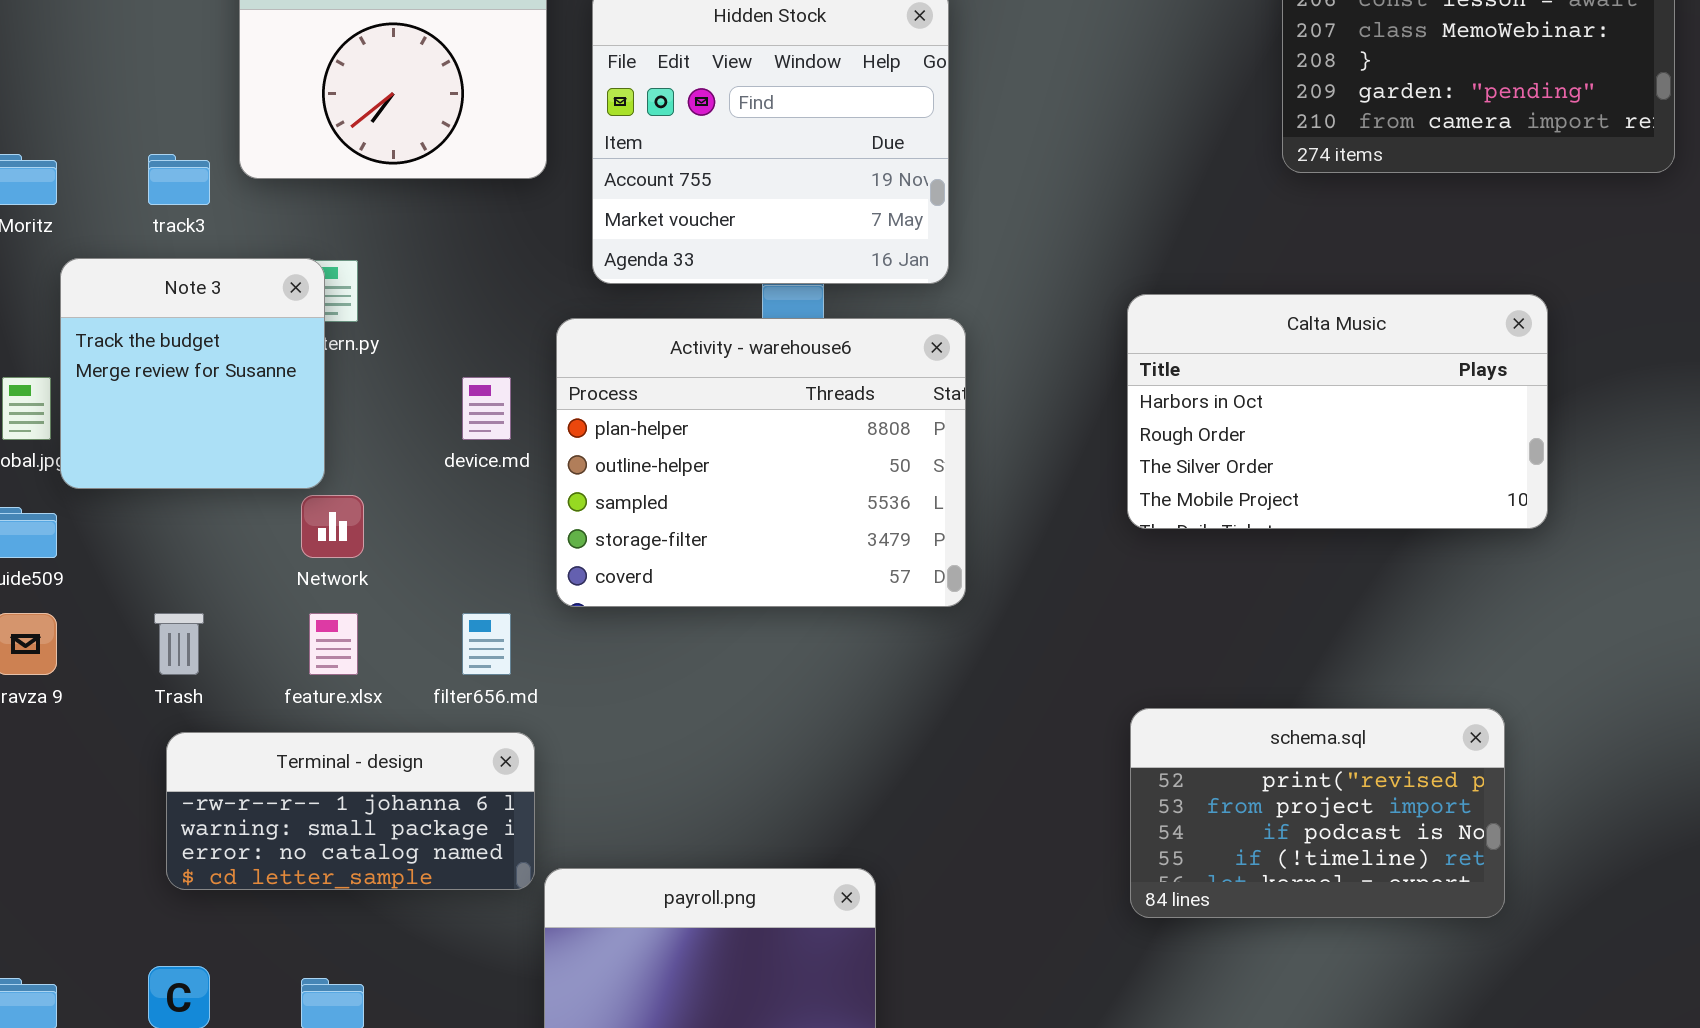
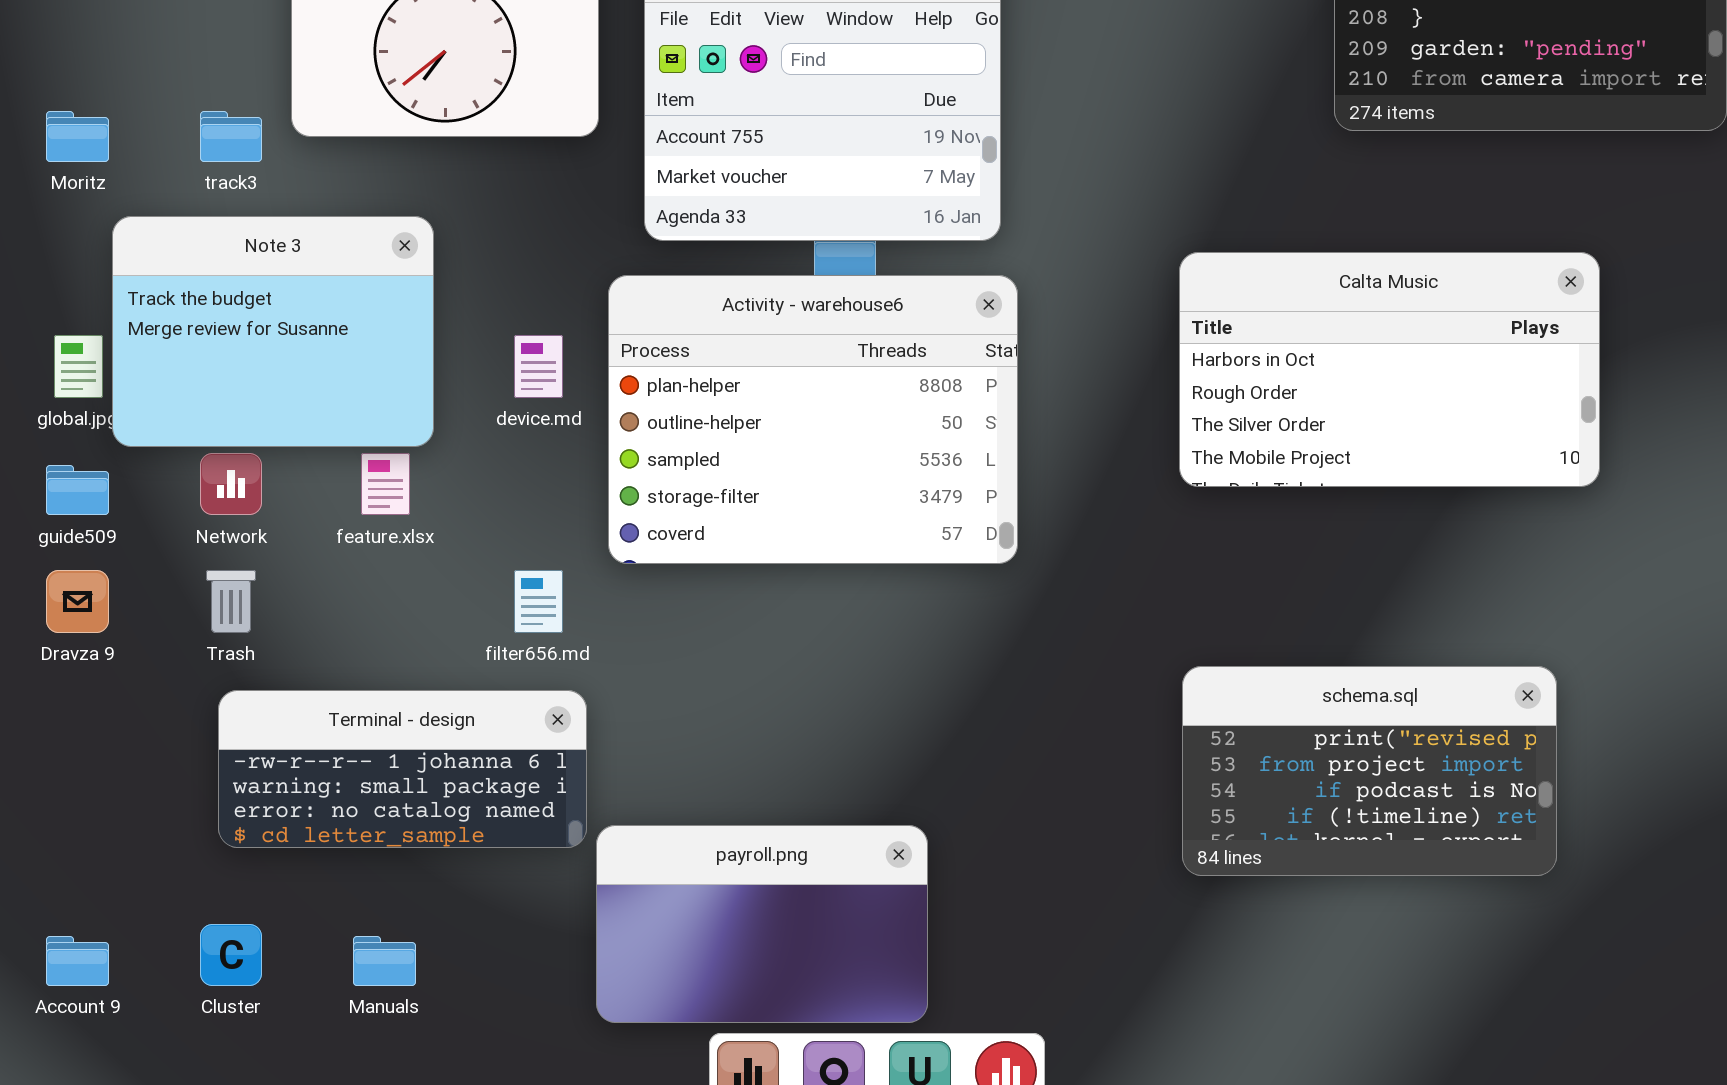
Note 3: [60,258,325,489] -> [112,216,434,447], resized
Network: [301,495,364,558] -> [200,453,262,515], moved
feature.xlsx: [309,613,358,675] -> [361,453,410,515], moved

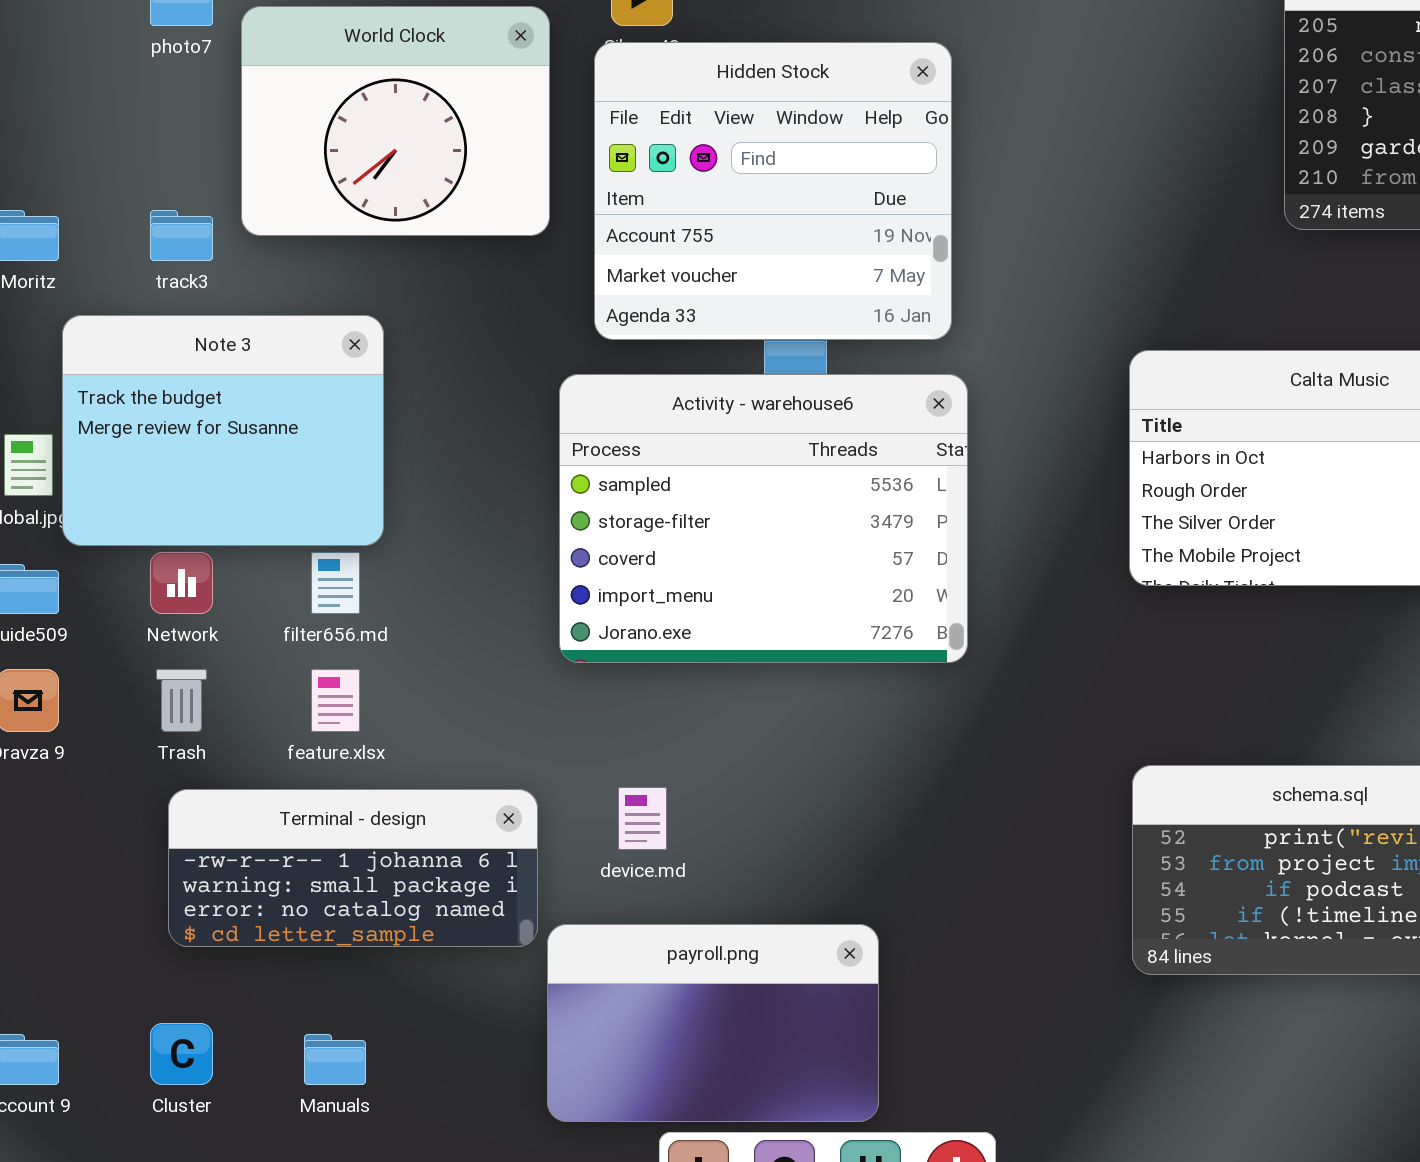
Activity - warehouse6: [608,275,1018,564] -> [559,374,968,663], scrolled down 2 rows
device.md: [514,335,563,398] -> [618,787,667,850], moved
feature.xlsx: [361,453,410,515] -> [311,669,360,732], moved
filter656.md: [514,570,563,633] -> [311,552,360,614], moved

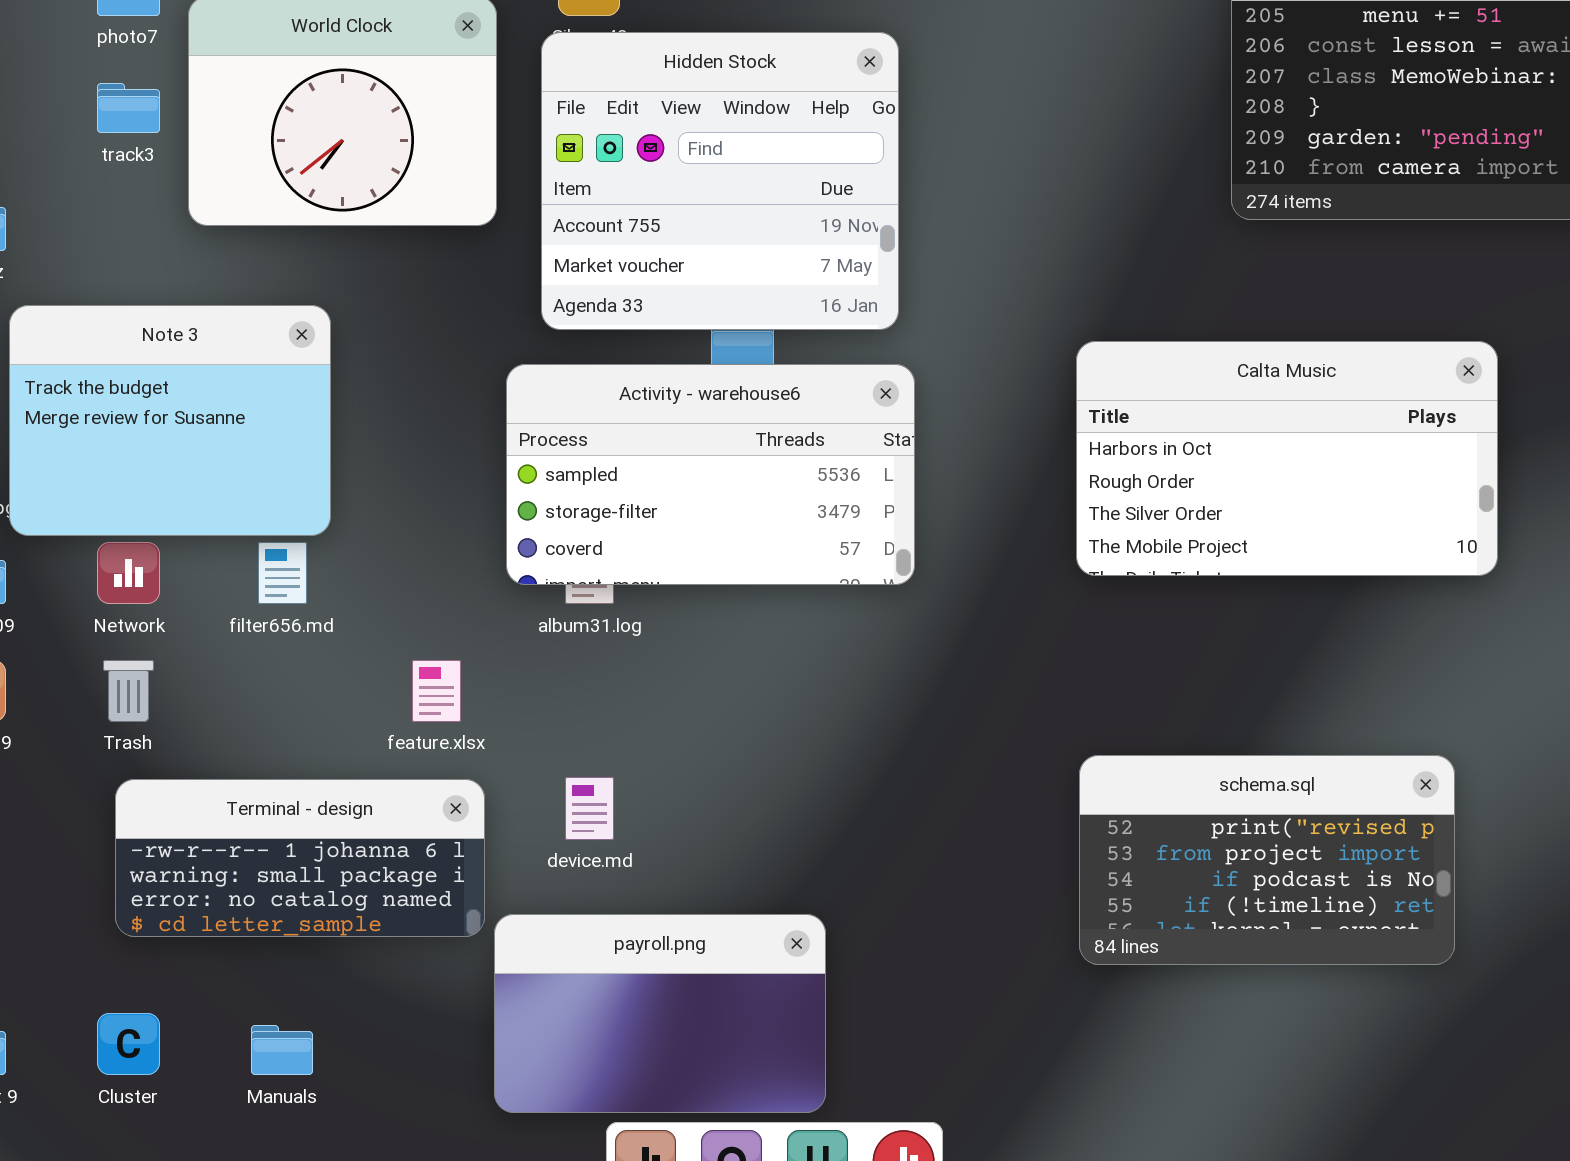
track3: [150,210,213,261] -> [97,83,160,133], moved
Activity - warehouse6: [559,374,968,663] -> [506,364,915,585], resized
feature.xlsx: [311,669,360,732] -> [412,660,461,722], moved

